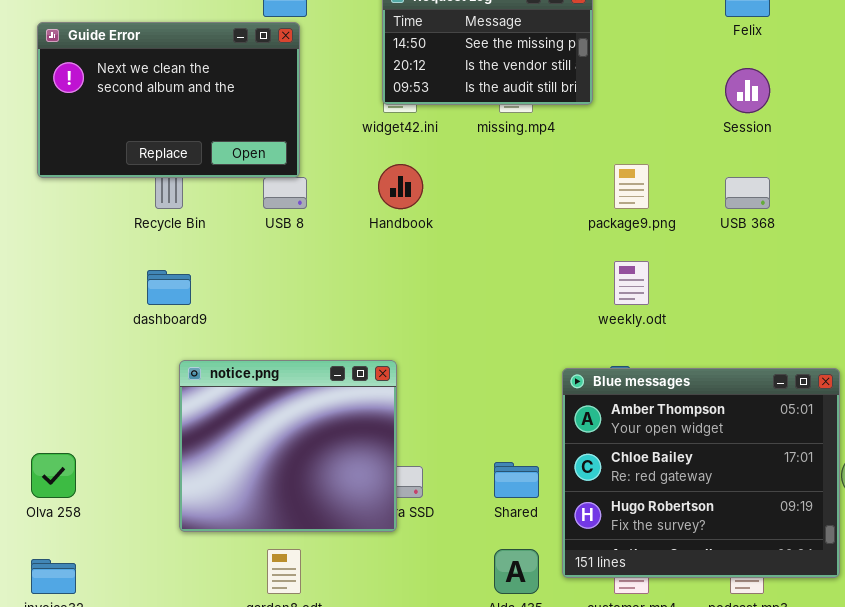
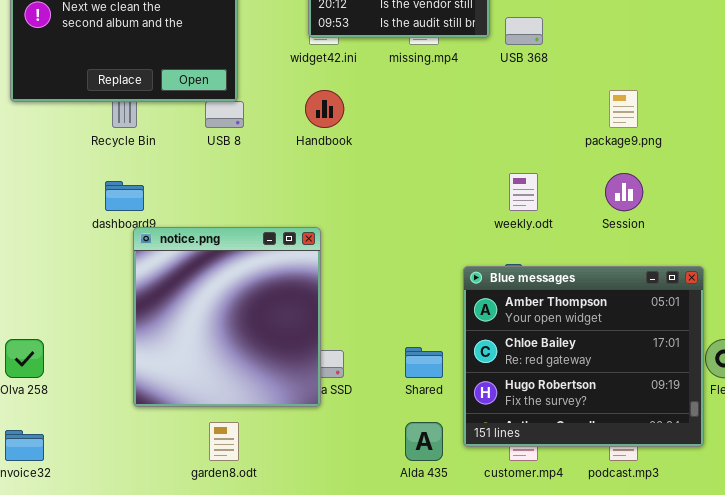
Session: [725,68,770,113] -> [605,173,643,211], moved
package9.png: [614,164,649,209] -> [609,90,638,128], moved
USB 368: [725,177,770,209] -> [505,17,543,45], moved
notice.png: [179,360,397,532] -> [133,227,321,407], resized

